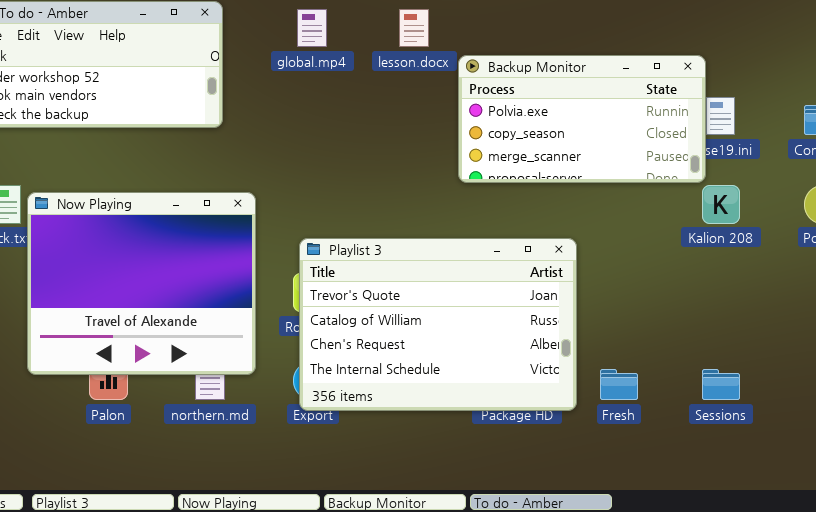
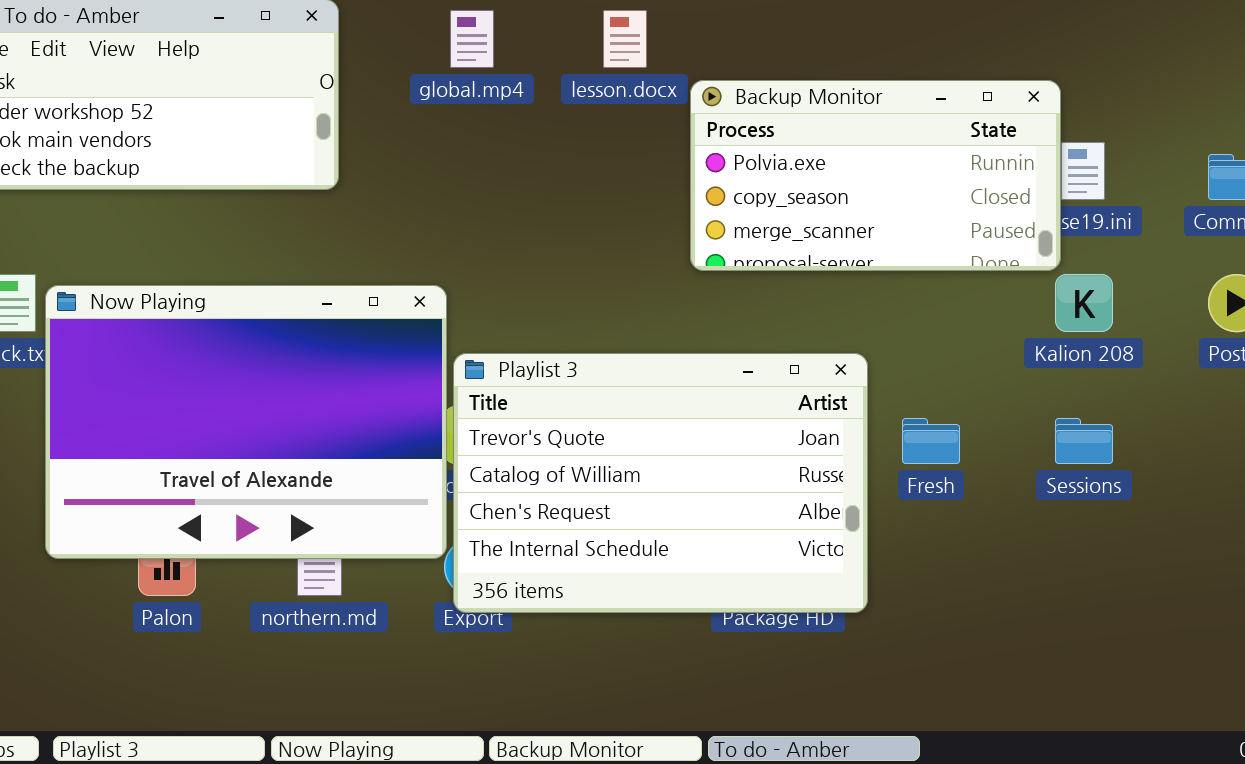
Now Playing: [27,192,256,375] -> [45,285,447,559], resized
Fresh: [600,369,638,400] -> [902,418,960,464], moved
Sessions: [702,369,740,400] -> [1055,418,1113,464], moved

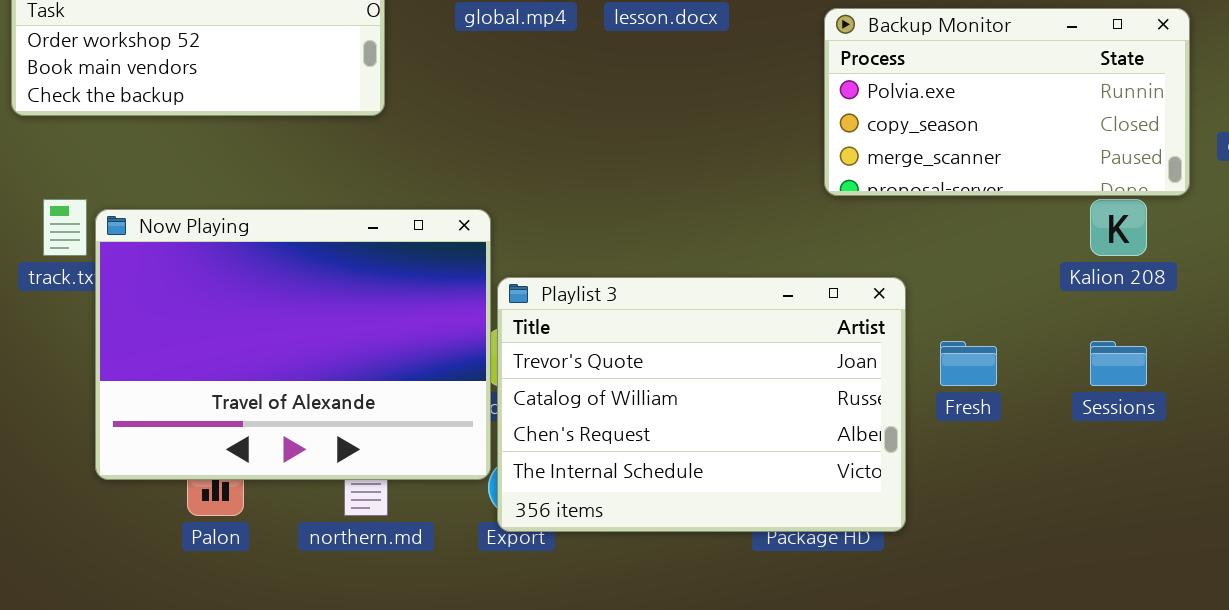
Backup Monitor: [690,80,1061,271] -> [824,8,1190,196], moved

